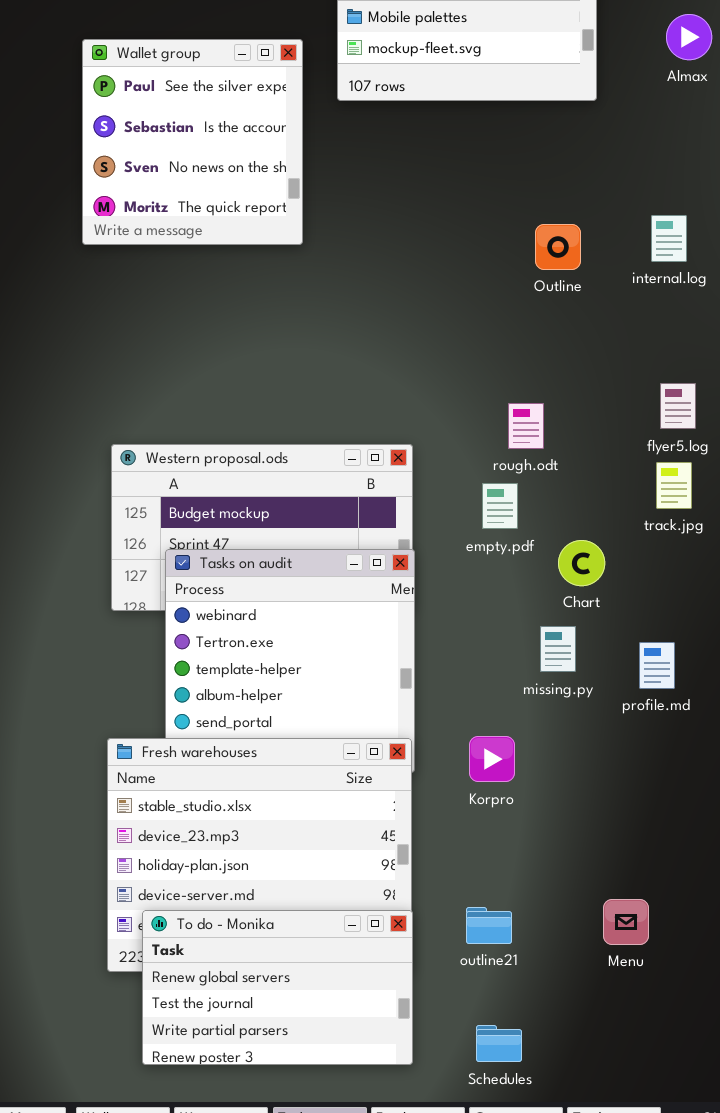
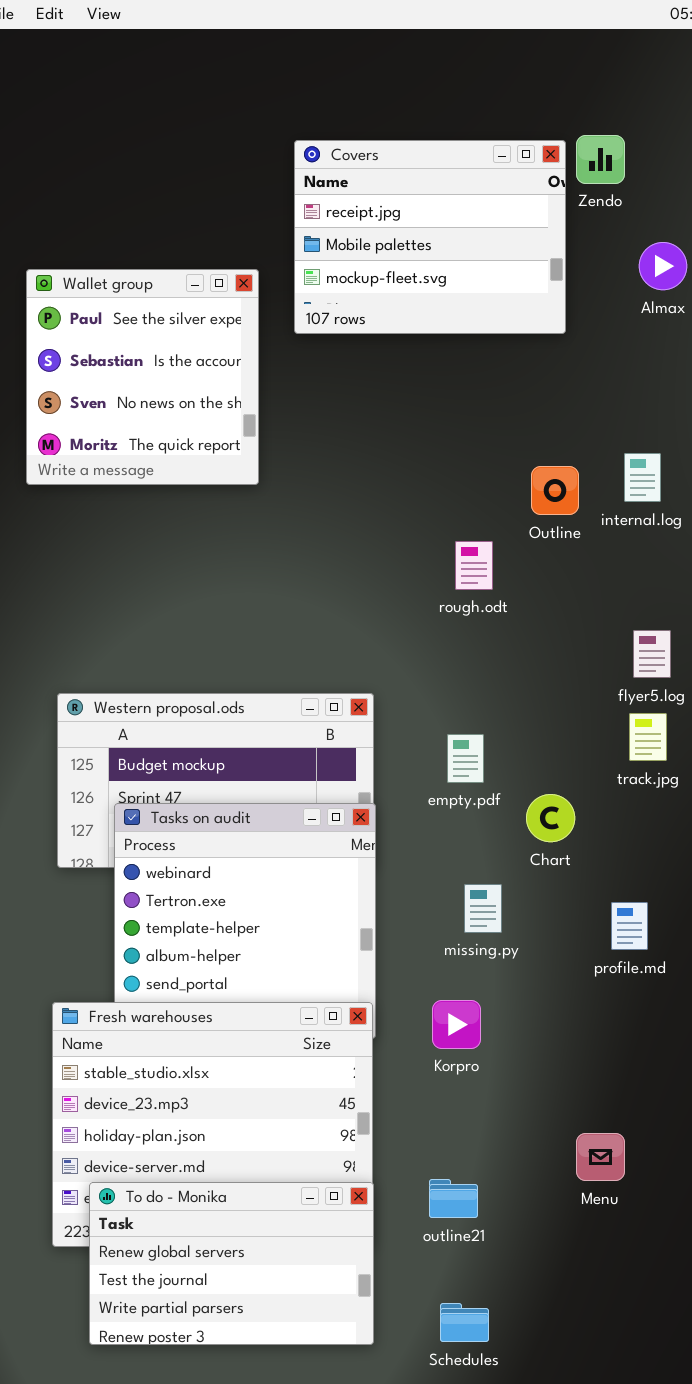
Outline: [535,224,581,270] -> [531,466,579,515], moved
rough.odt: [508,403,544,449] -> [455,541,493,590], moved
missing.py: [540,626,576,672] -> [464,884,502,933], moved
Menu: [603,899,649,945] -> [576,1133,625,1181], moved

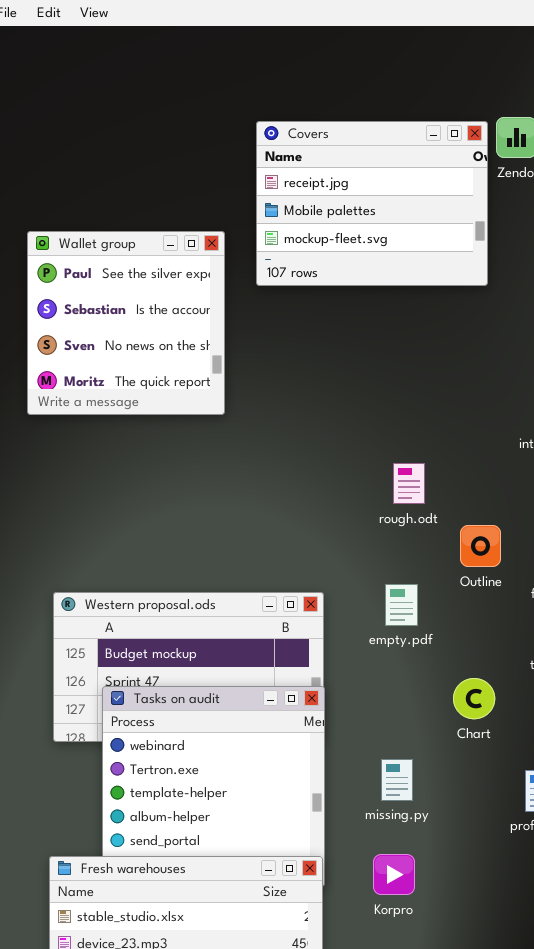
Outline: [531,466,579,515] -> [460,525,501,567], moved
empty.pdf: [447,734,484,783] -> [385,584,418,626], moved
missing.py: [464,884,502,933] -> [381,759,413,801], moved

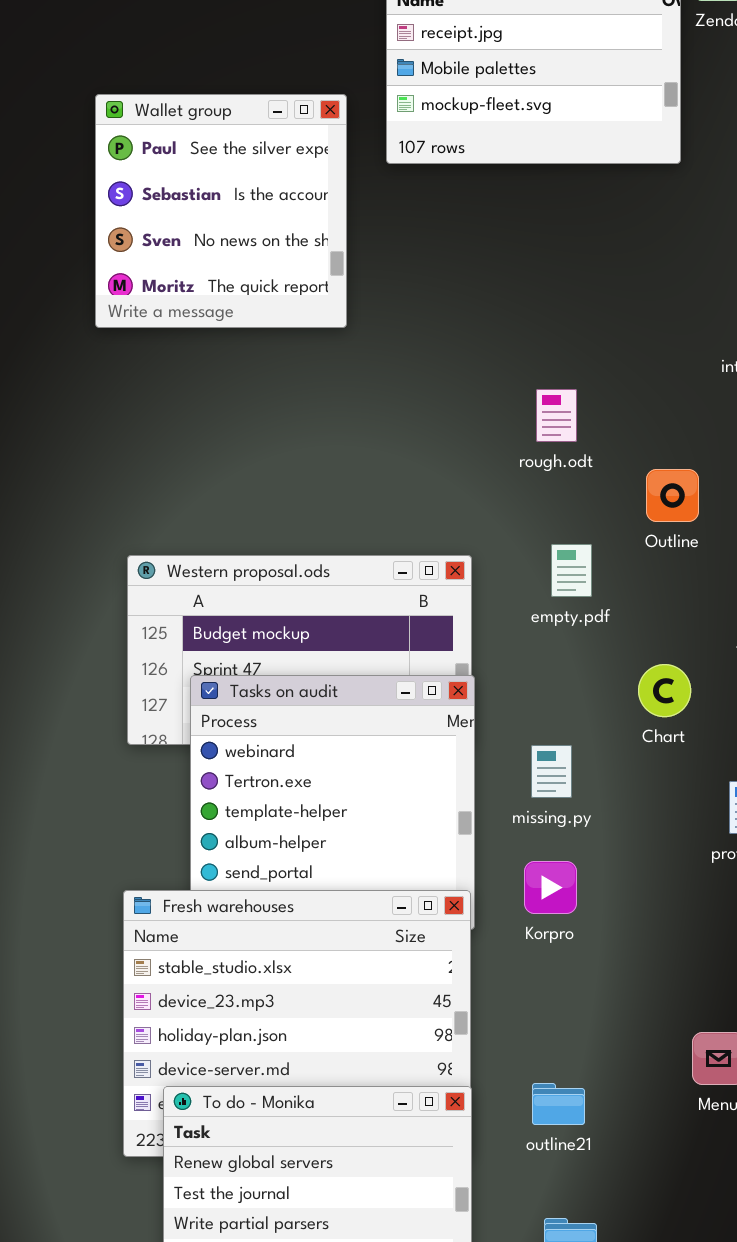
rough.odt: [393,463,425,504] -> [536,389,577,442], moved
missing.py: [381,759,413,801] -> [531,745,572,798], moved
Korpro: [373,854,415,895] -> [524,861,577,914], moved

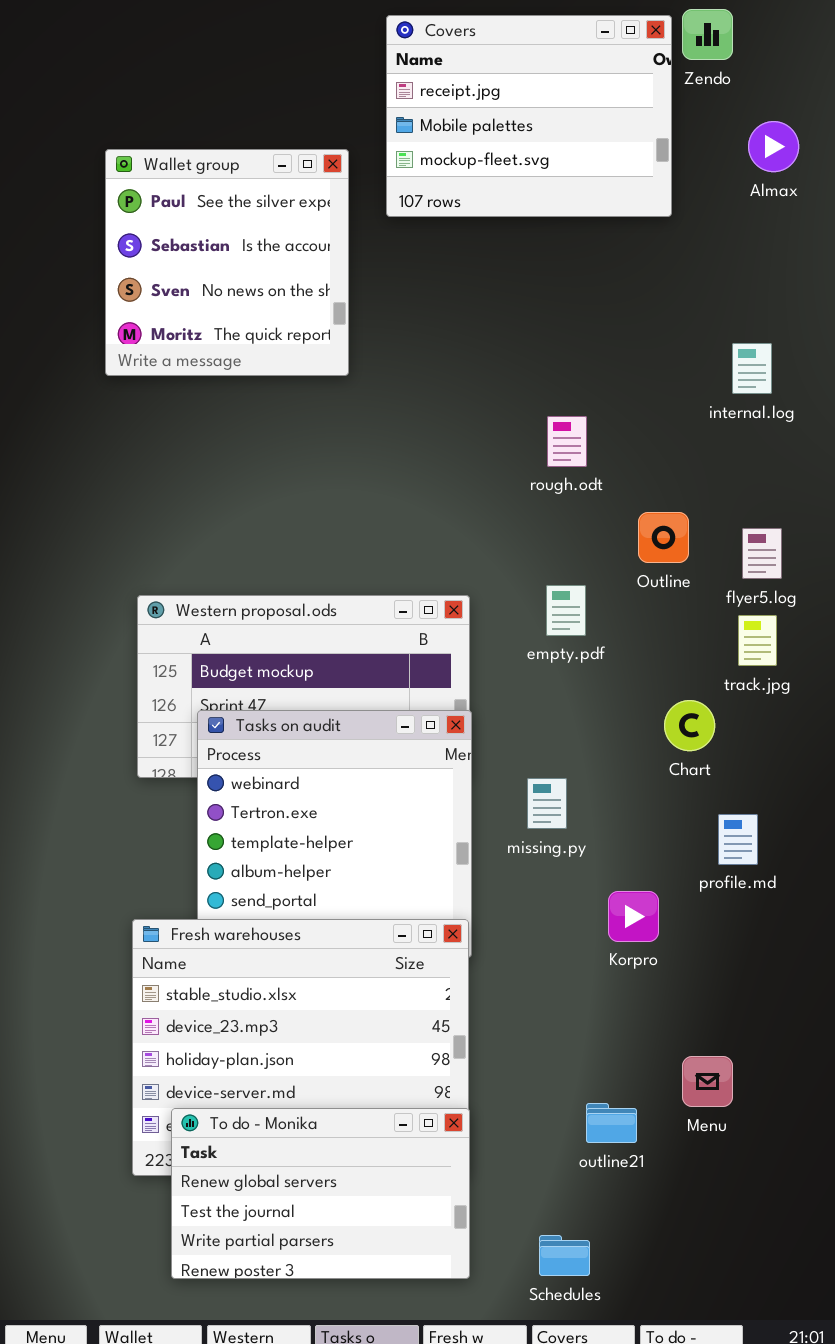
rough.odt: [536,389,577,442] -> [547,416,587,467], moved
Chart: [638,664,691,717] -> [664,700,715,751], moved
Korpro: [524,861,577,914] -> [608,891,659,942], moved
outline21: [532,1083,585,1125] -> [586,1103,637,1143], moved

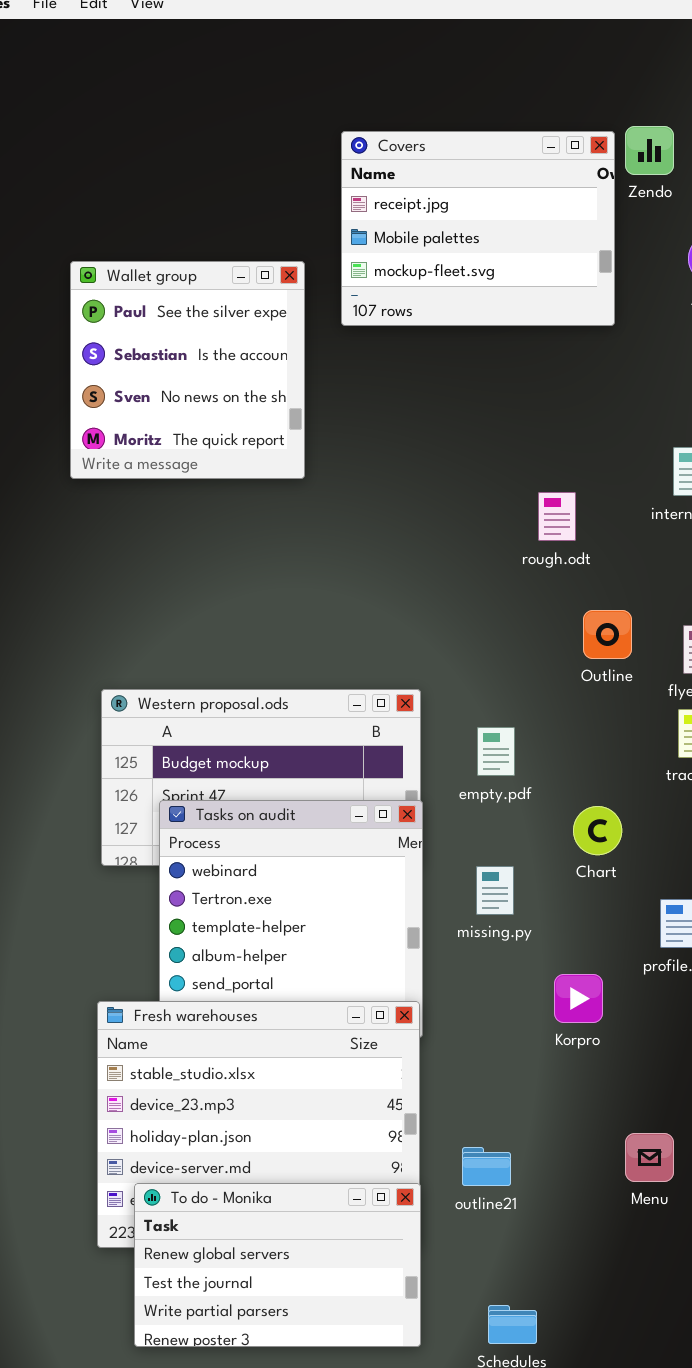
rough.odt: [547,416,587,467] -> [538,492,576,541], moved
empty.pdf: [546,585,586,636] -> [477,727,515,776], moved
Chart: [664,700,715,751] -> [573,806,622,855], moved
outline21: [586,1103,637,1143] -> [462,1147,511,1186], moved

